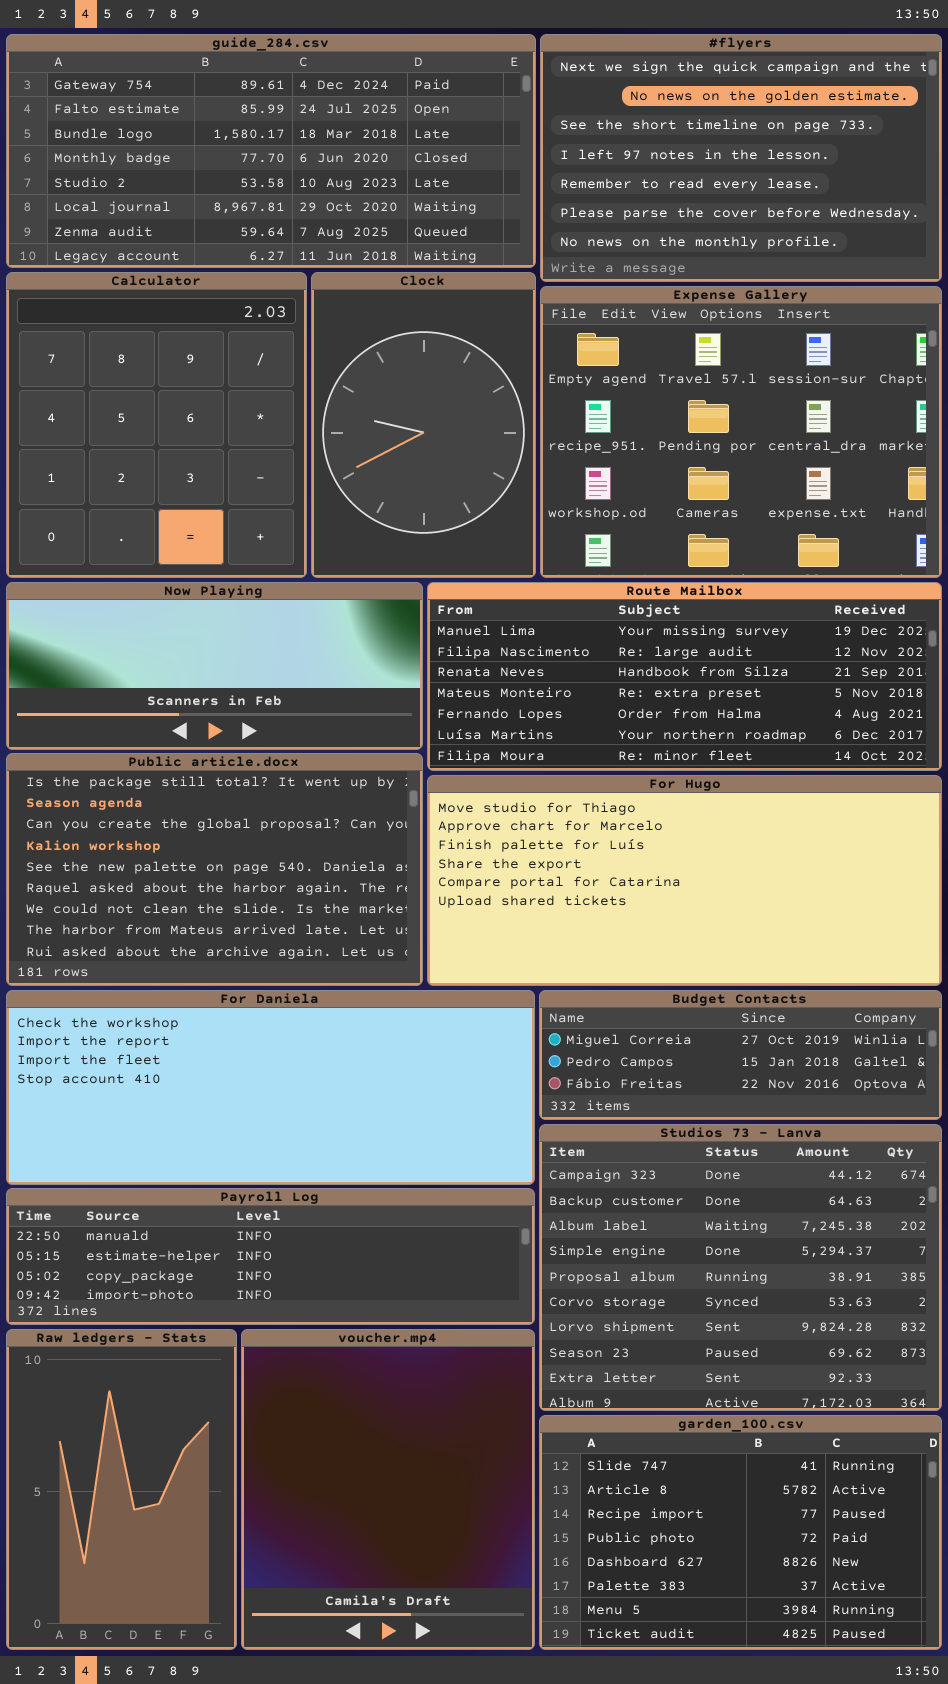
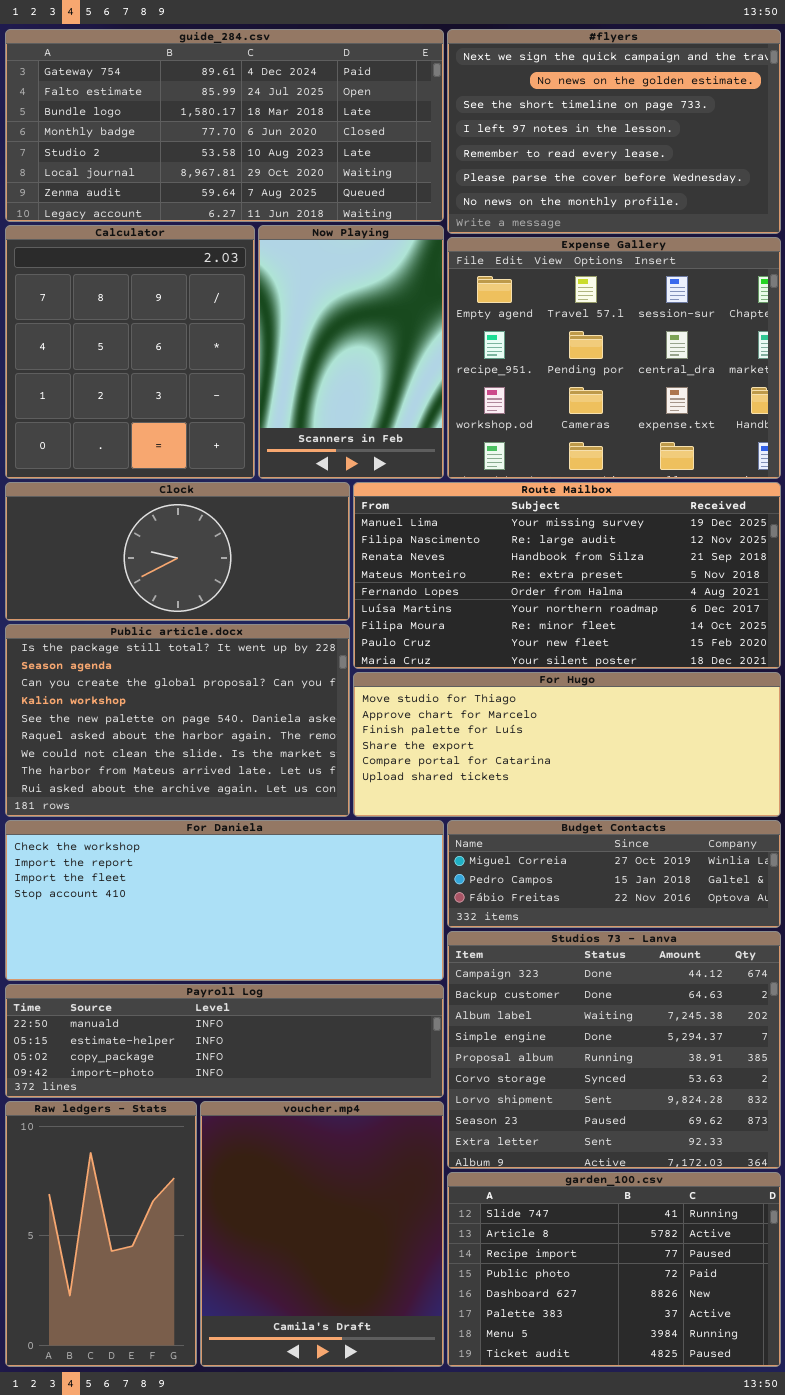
Clock: [311,272,536,578] -> [5,482,350,621], moved, resized
Now Playing: [6,582,423,750] -> [258,225,444,479], moved, resized
Route Mailbox: [427,582,942,771] -> [353,482,781,669], resized
For Hugo: [427,775,942,986] -> [353,672,781,817], resized

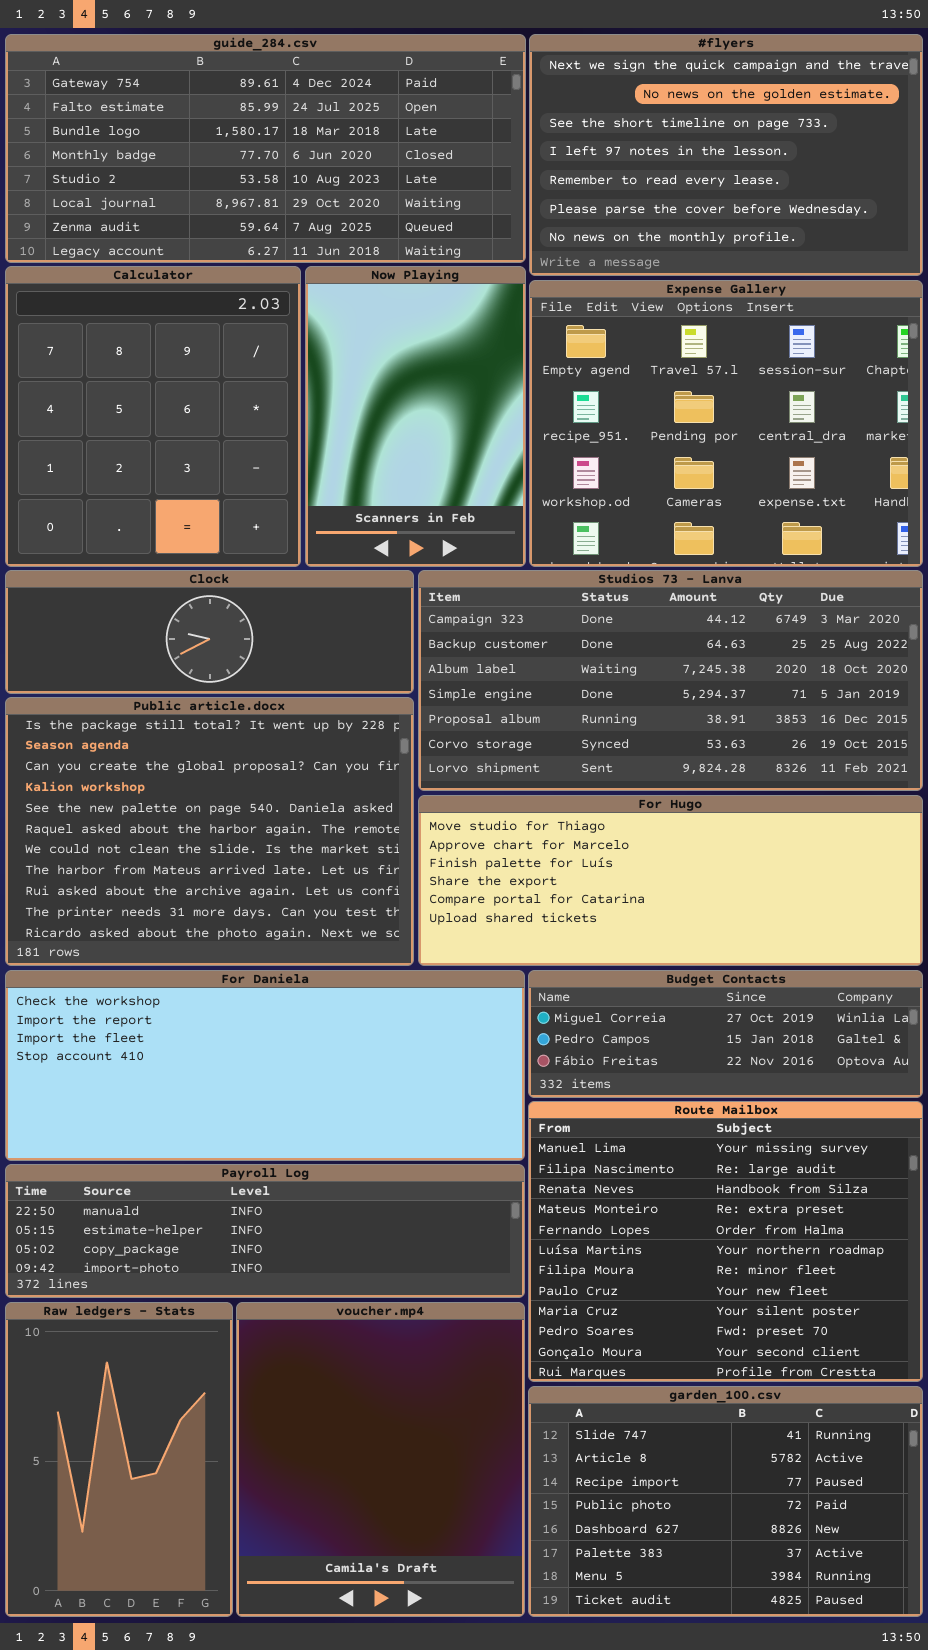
Clock: [5,482,350,621] -> [5,570,414,694], resized
Route Mailbox: [353,482,781,669] -> [528,1101,923,1382], moved, resized
Public article.docx: [5,624,350,817] -> [5,697,414,966], resized
Studios 73 - Lanva: [447,931,781,1169] -> [418,570,923,791], moved, resized

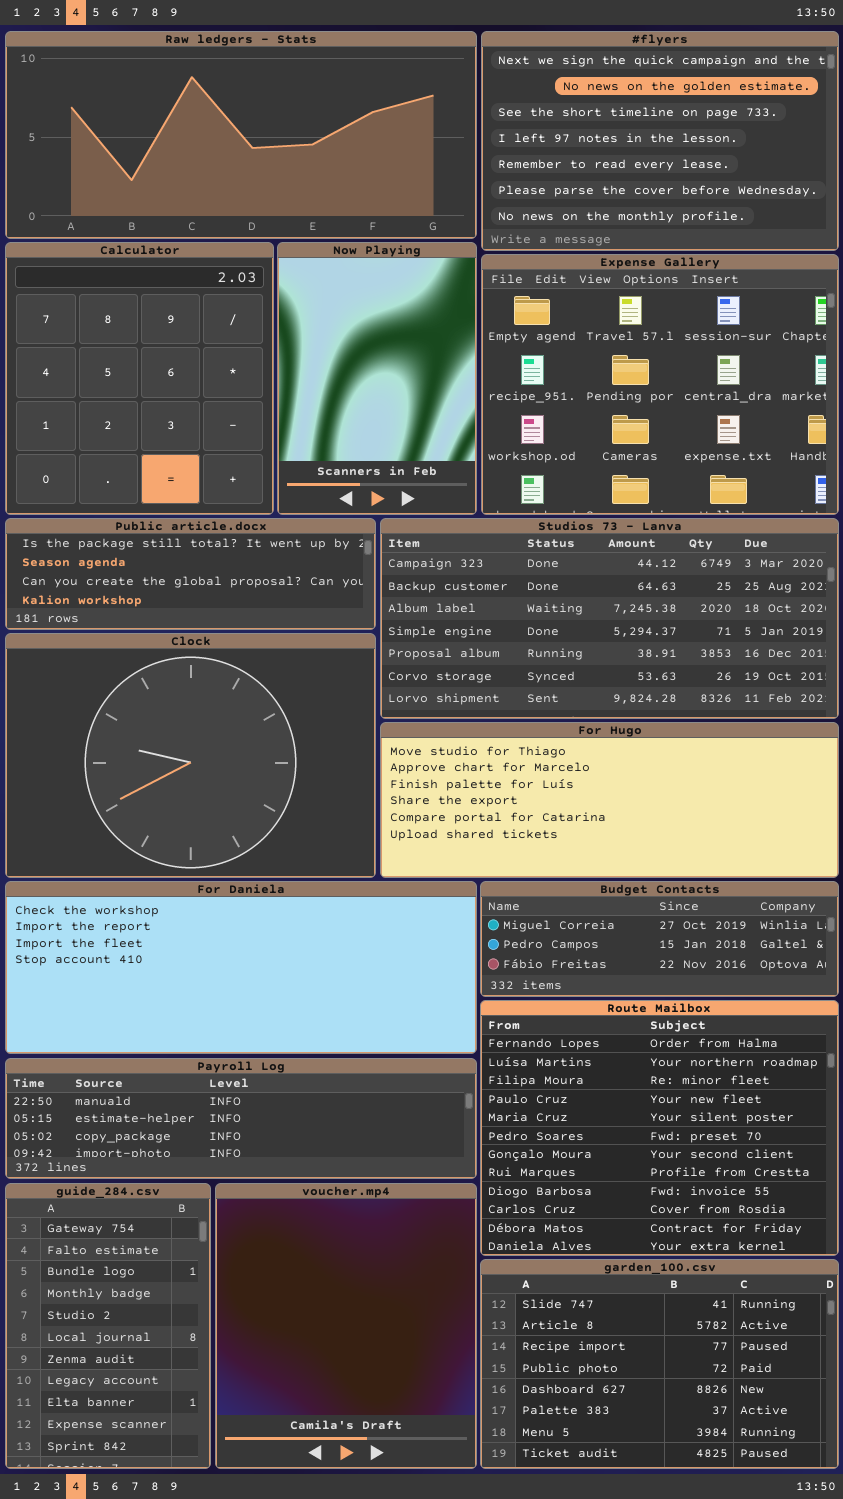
guide_284.csv: [5,34,526,263] -> [5,1183,211,1469], moved, resized
Clock: [5,570,414,694] -> [5,633,376,878], moved, resized
Public article.docx: [5,697,414,966] -> [5,518,376,630], moved, resized
Route Mailbox: [528,1101,923,1382] -> [480,1000,839,1256], scrolled down 4 rows
Raw ledgers - Stats: [5,1302,233,1617] -> [5,31,477,239], moved, resized

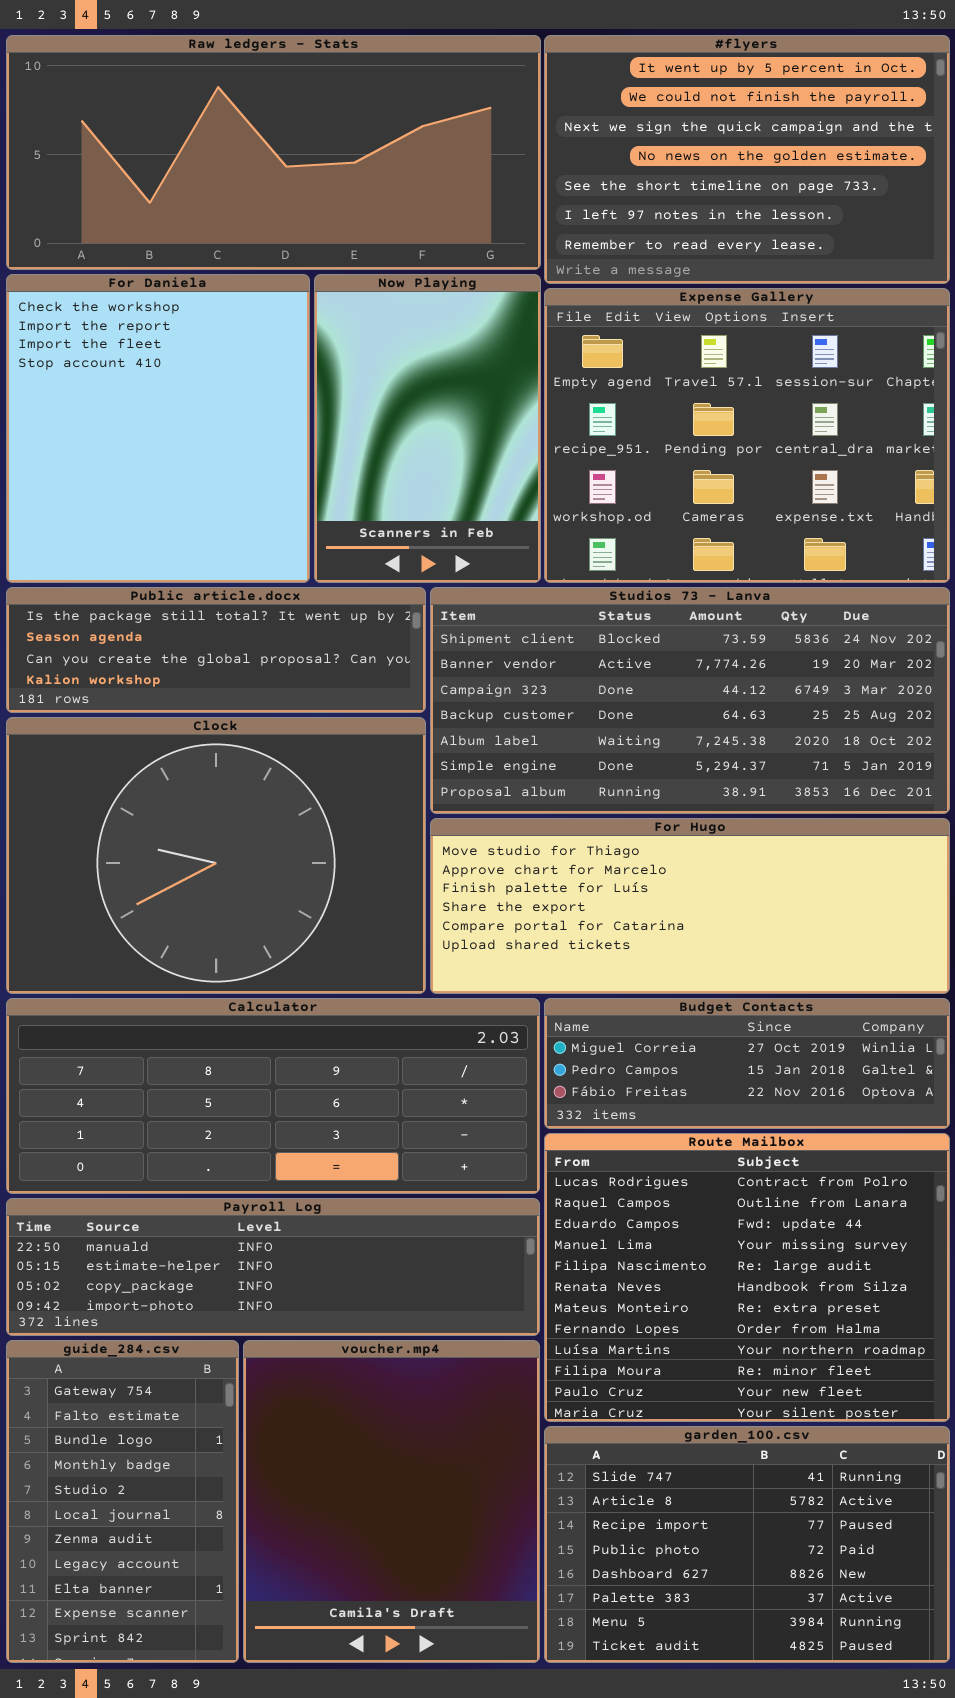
#flyers: [481,31,839,251] -> [544,35,950,284], scrolled up 2 rows
Calculator: [5,242,274,515] -> [6,998,540,1194], moved, resized
Studios 73 - Lanva: [380,518,839,719] -> [430,587,950,814], scrolled up 2 rows
For Daniela: [5,881,477,1054] -> [6,274,310,583], moved, resized
Route Mailbox: [480,1000,839,1256] -> [544,1133,950,1422], scrolled up 7 rows

